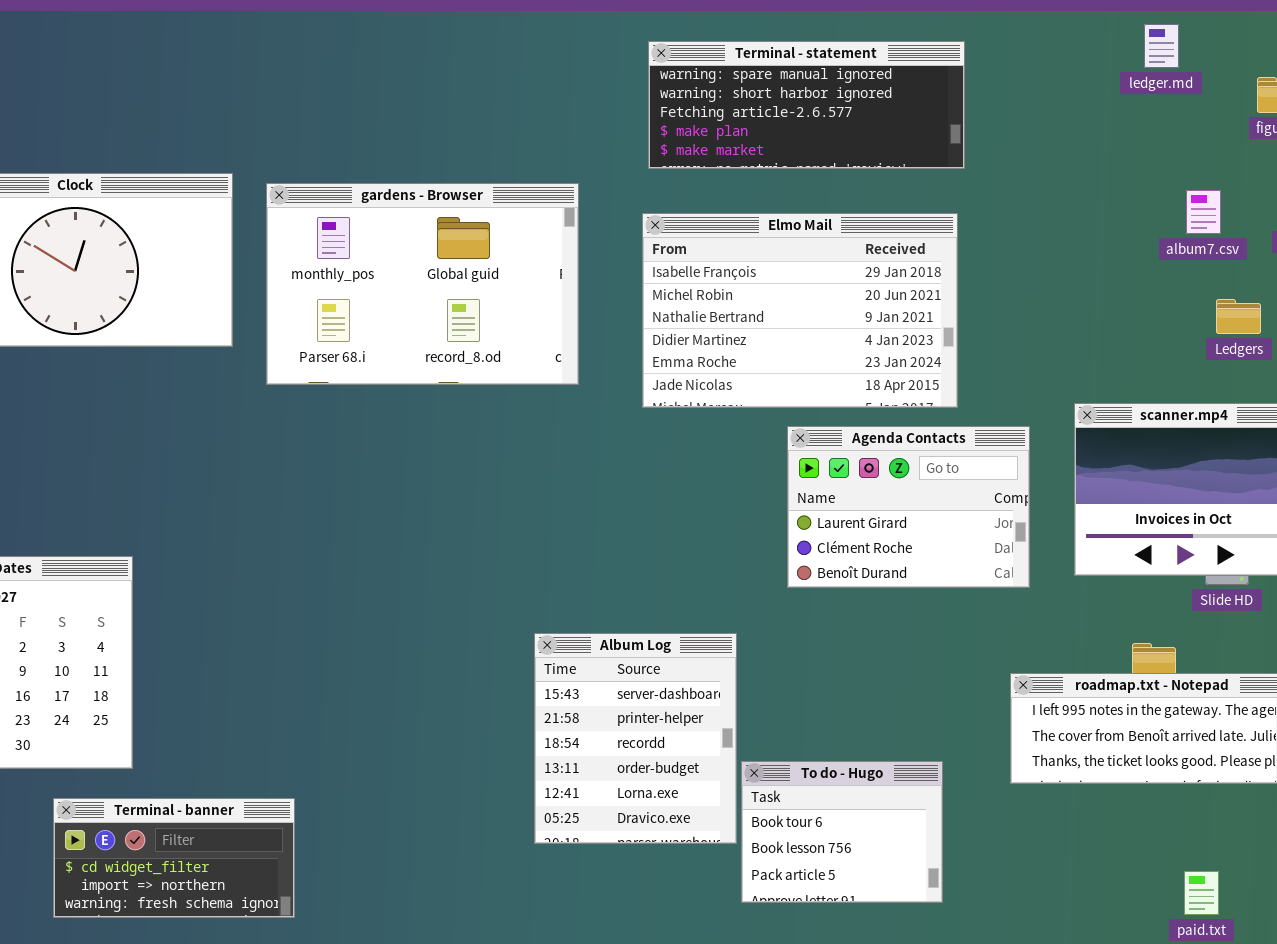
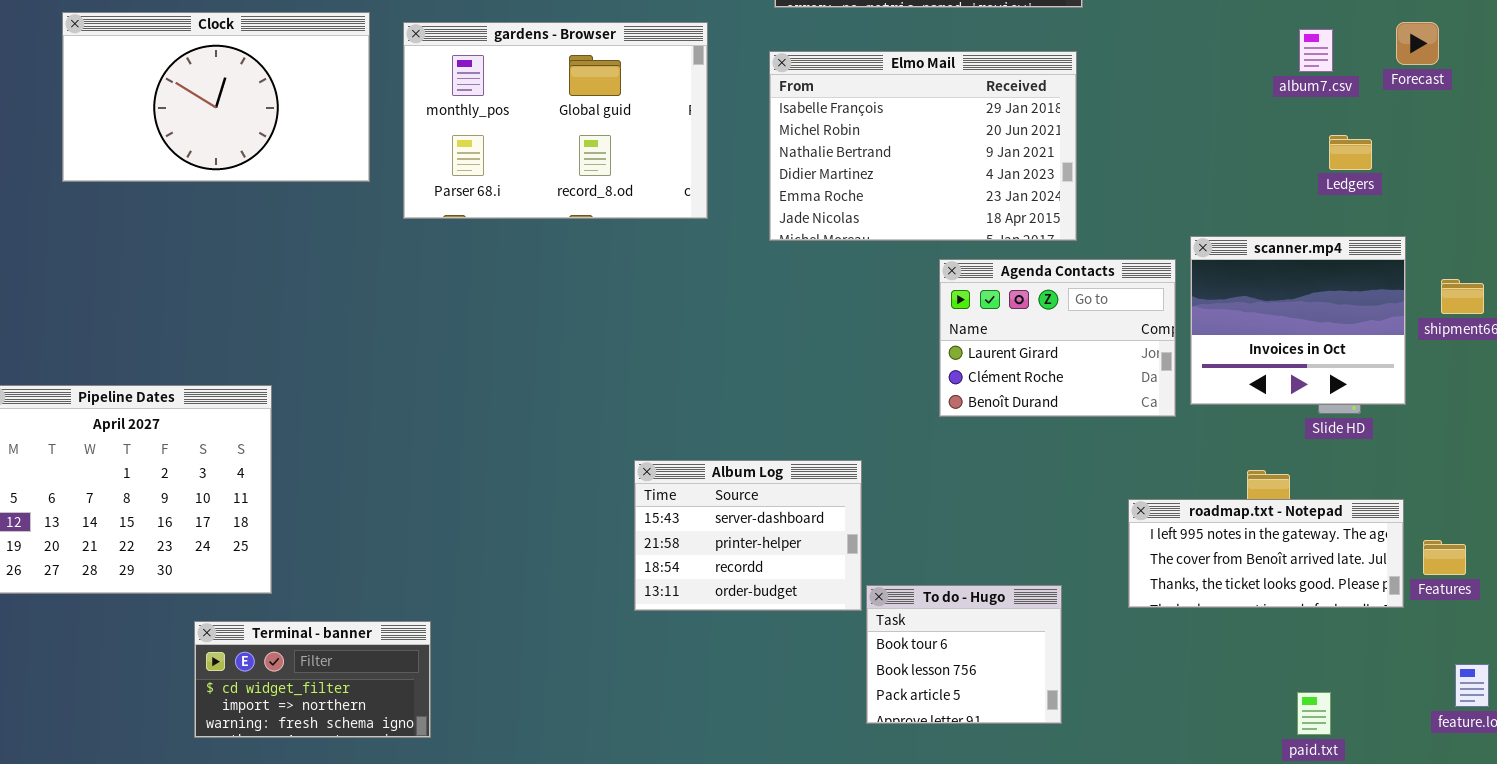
Agenda Contacts: [787,426,1030,588] -> [939,259,1176,417], moved
Album Log: [534,633,737,844] -> [634,460,862,611], resized

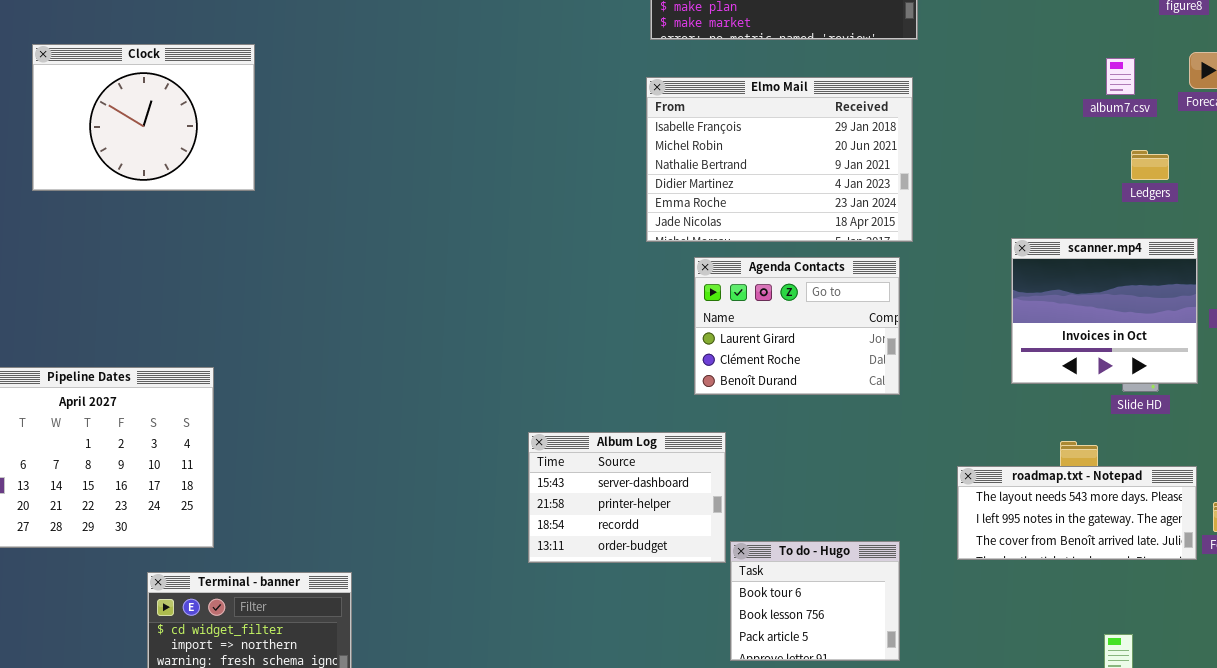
Clock: [62,12,370,182] -> [32,44,255,191], resized
gardens - Browser: [403,22,708,219] -> none, closed
Agenda Contacts: [939,259,1176,417] -> [694,257,900,395], moved
roadmap.txt - Notepad: [1128,499,1404,608] -> [957,466,1197,560], scrolled up 1 row

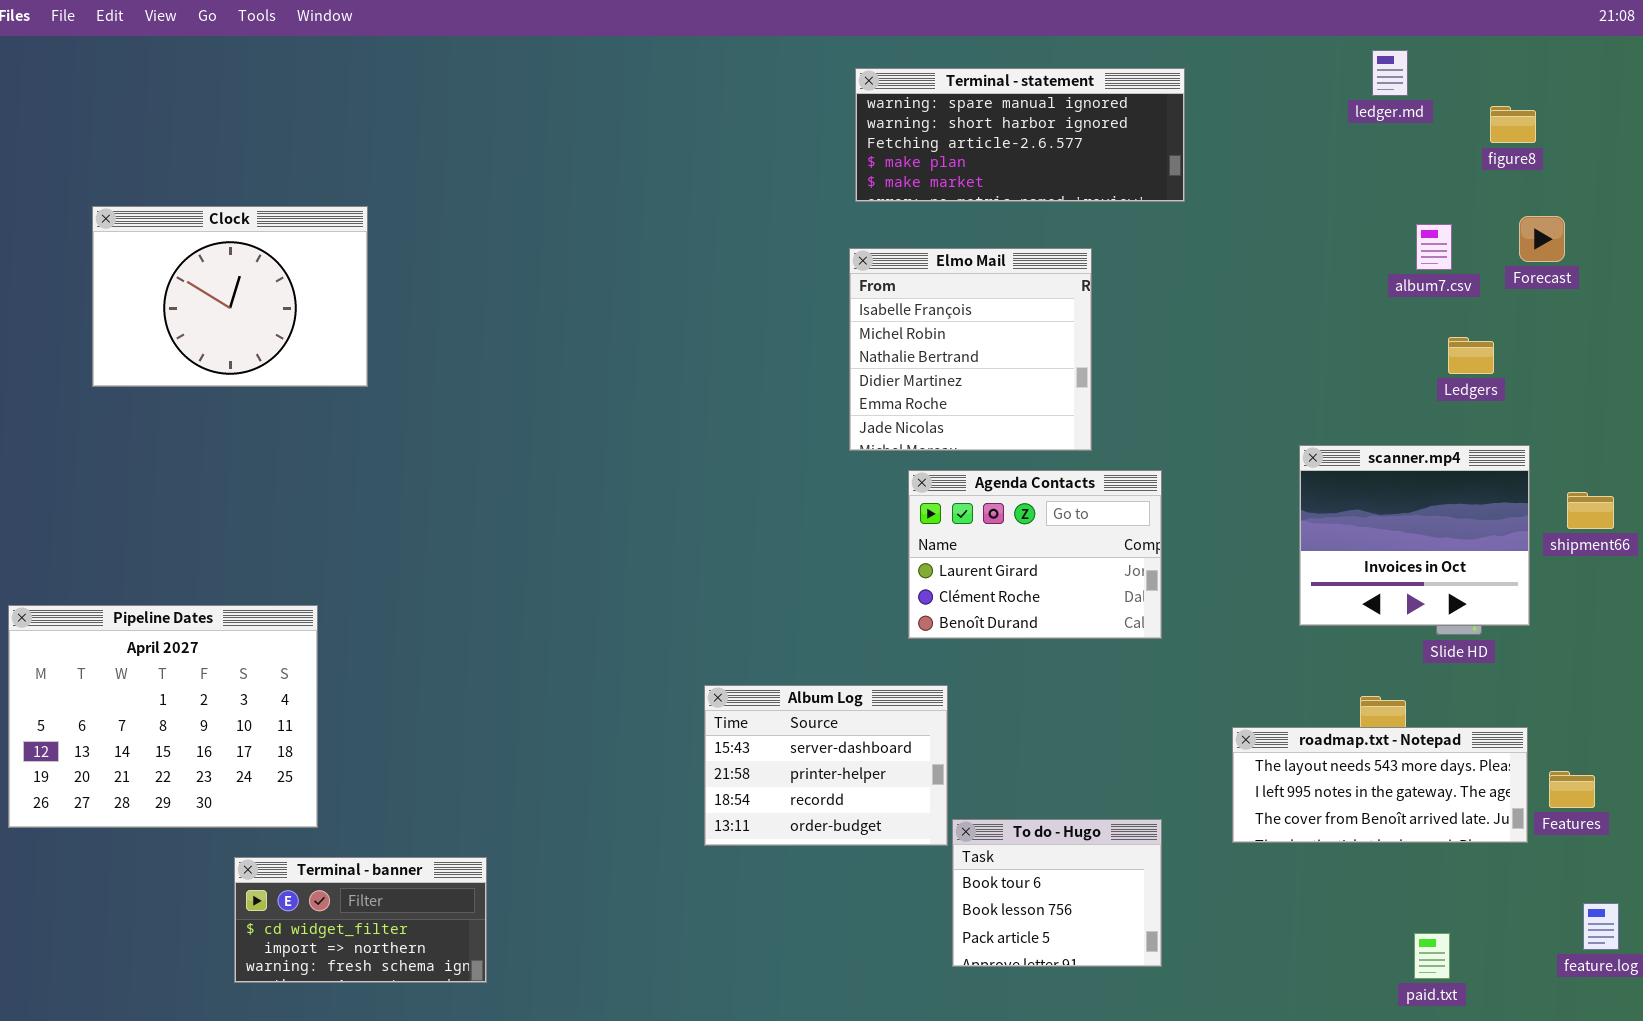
Elmo Mail: [646,77,913,242] -> [849,248,1092,451], resized

